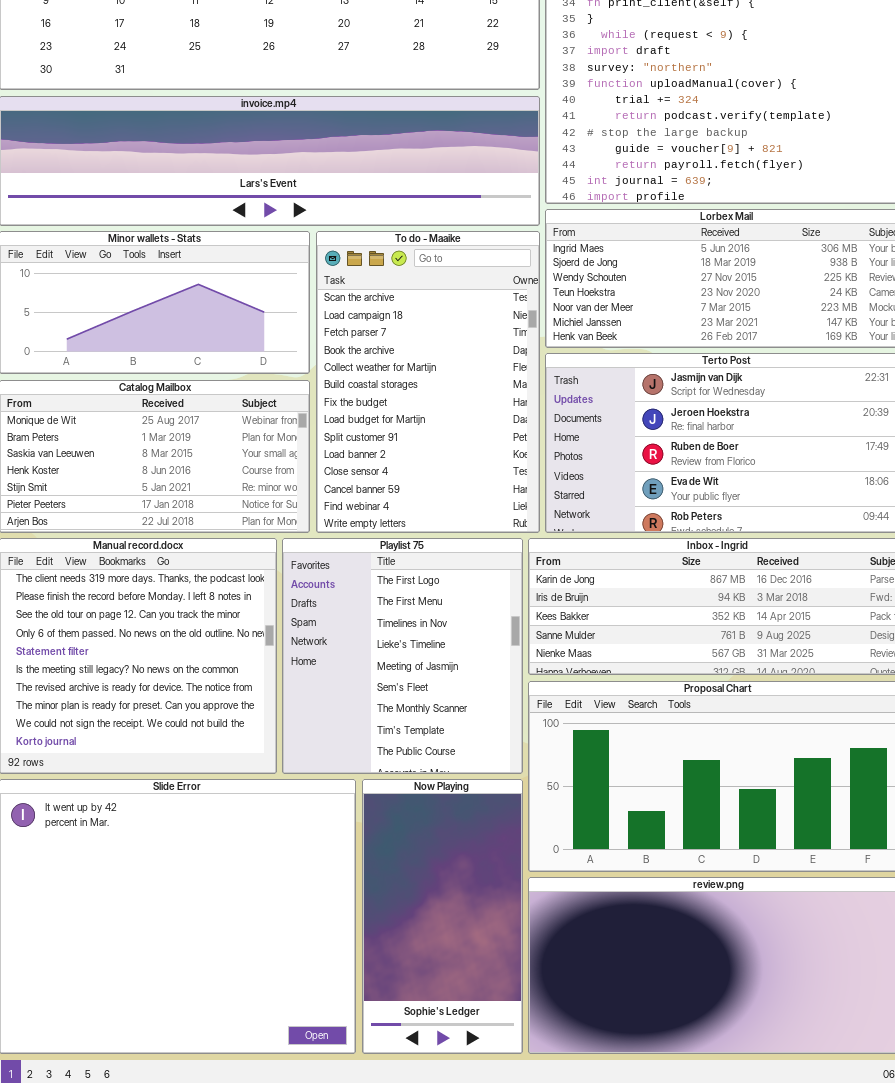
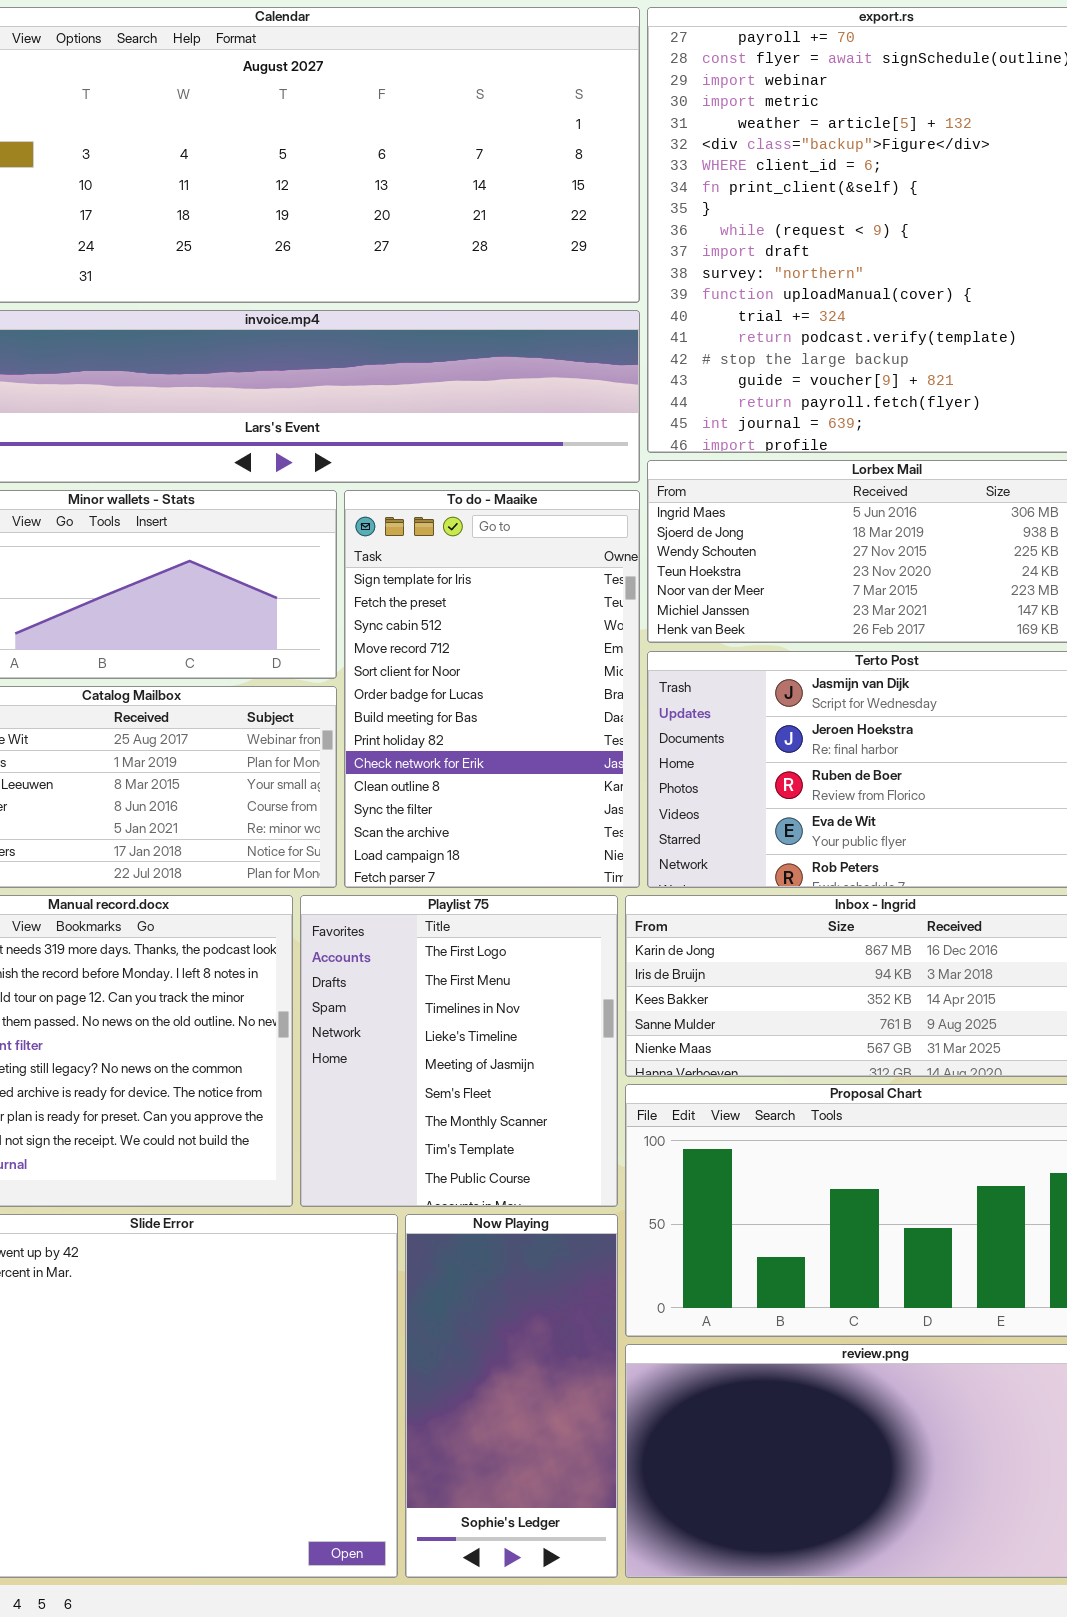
To do - Maaike: [316,231,540,533] -> [344,490,640,888], scrolled up 11 rows

